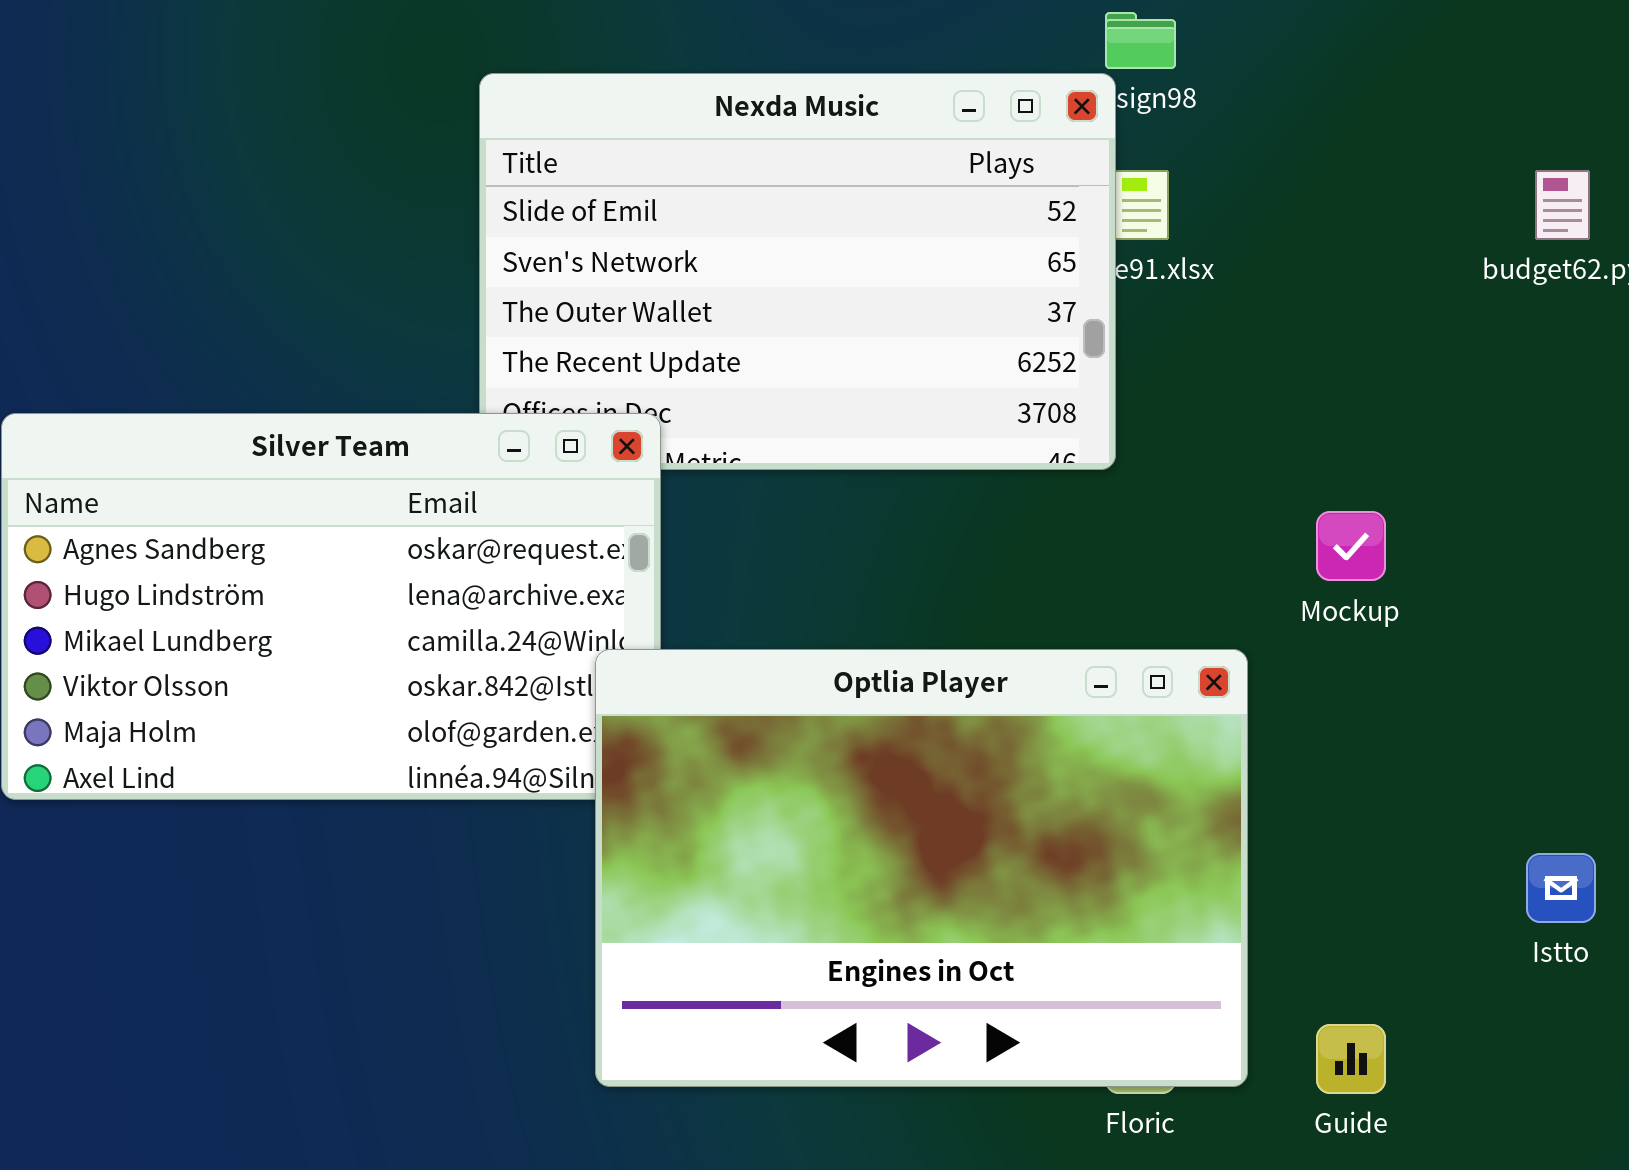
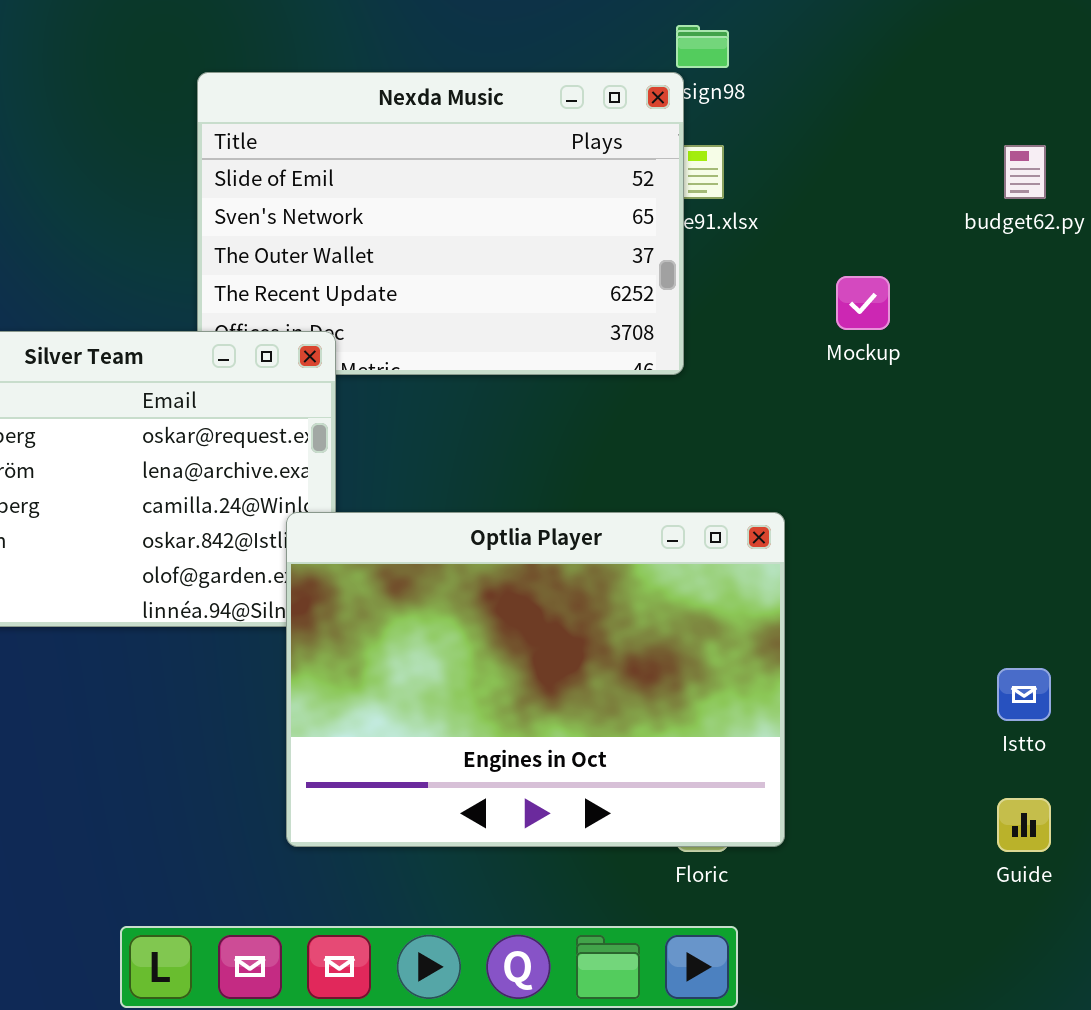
Mockup: [1316,511,1386,581] -> [836,276,890,330], moved
Guide: [1316,1024,1386,1094] -> [997,798,1051,852], moved

